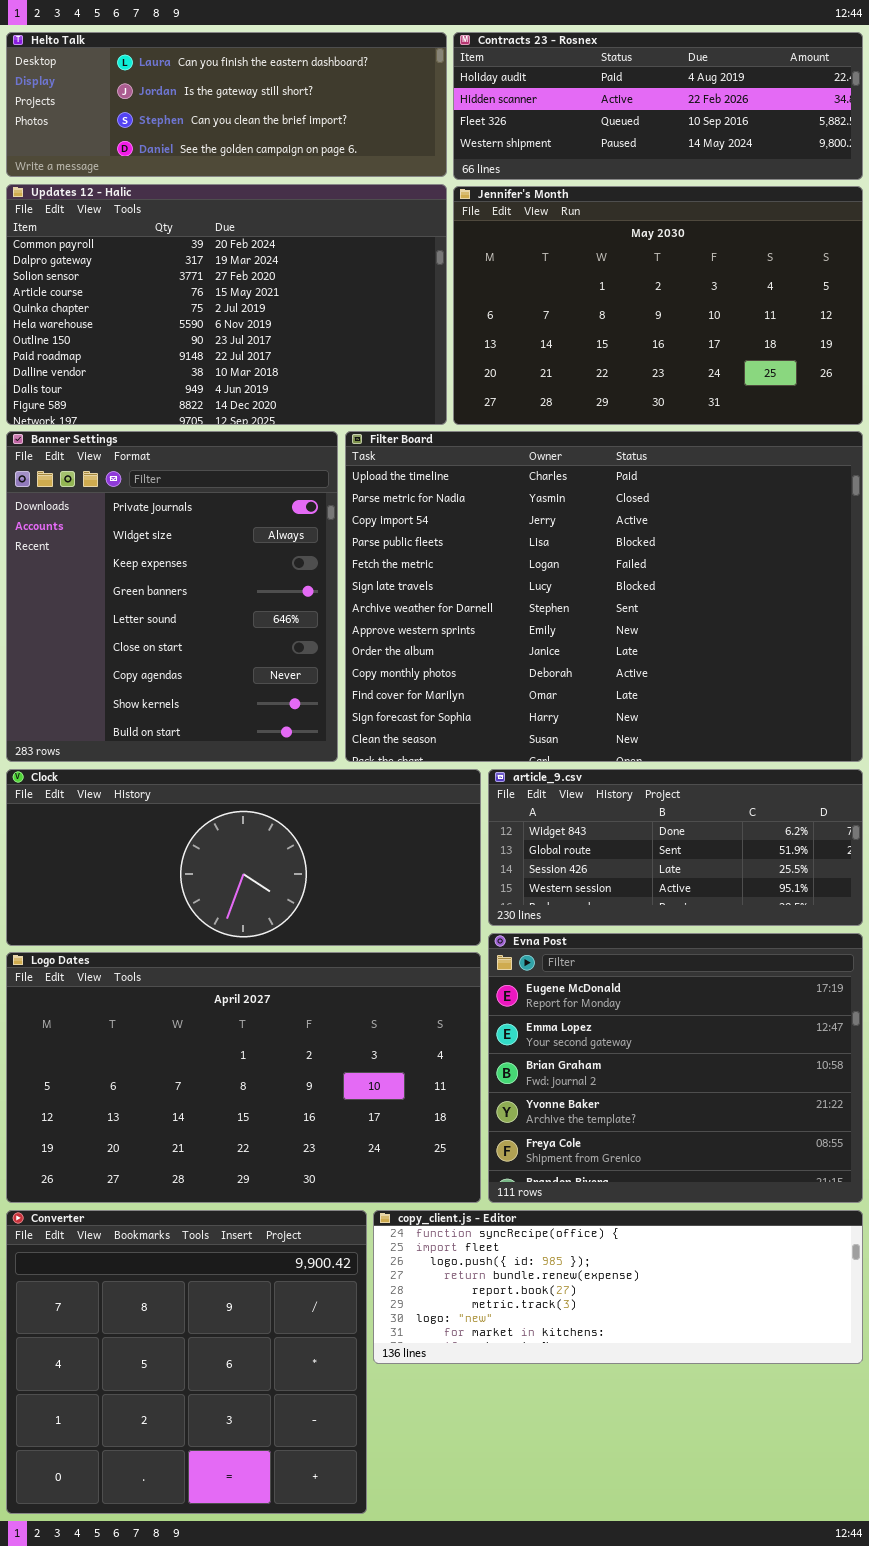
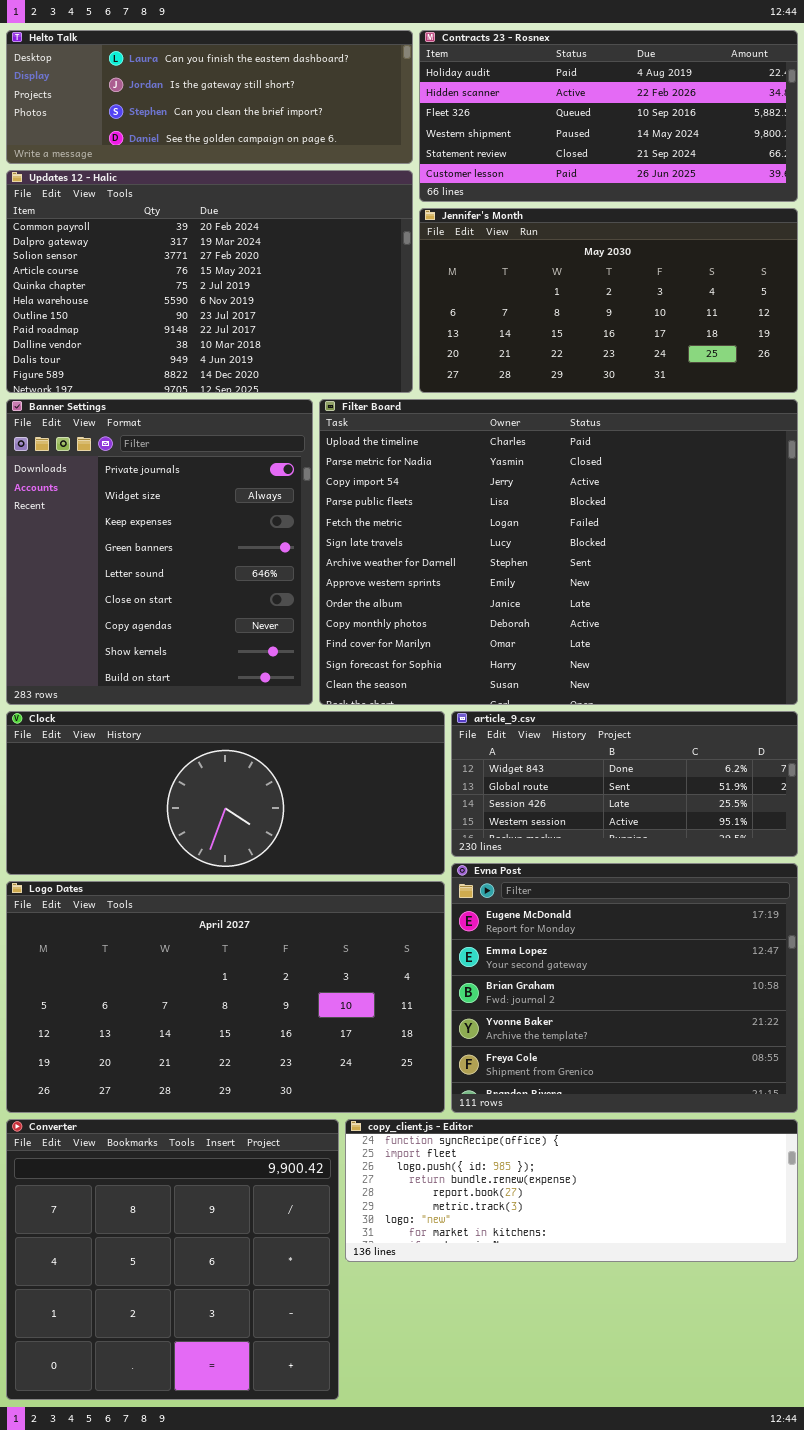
Contracts 23 - Rosnex: [453,32,863,180] -> [419,30,798,202], resized
Jennifer's Month: [453,186,863,425] -> [419,208,798,393], resized

